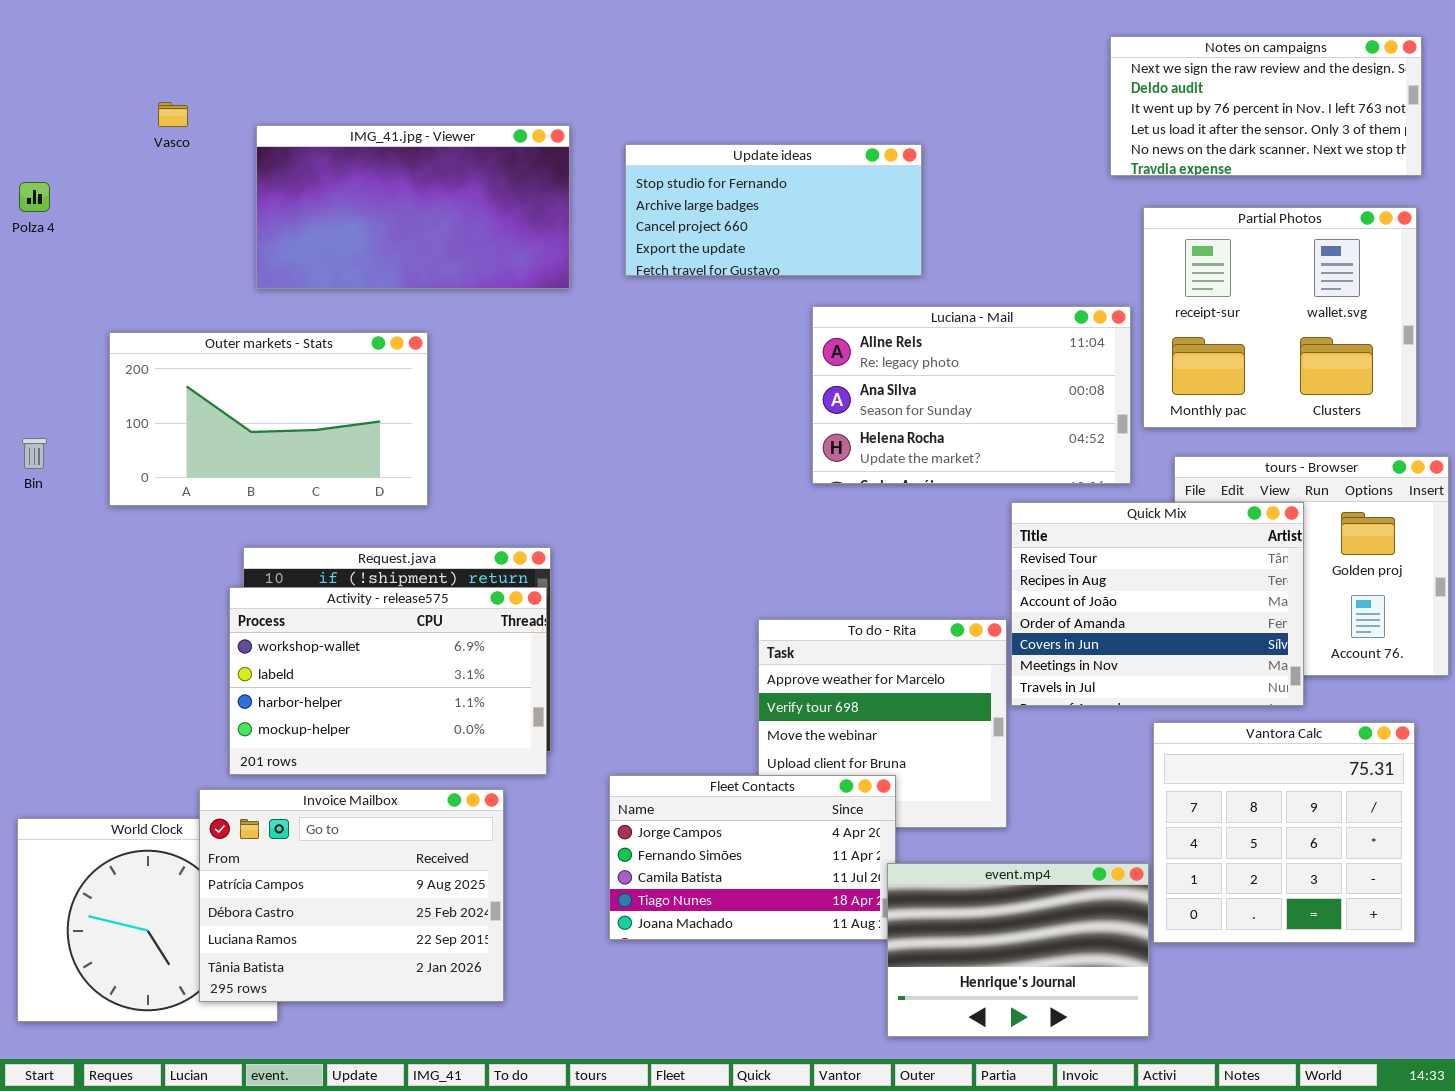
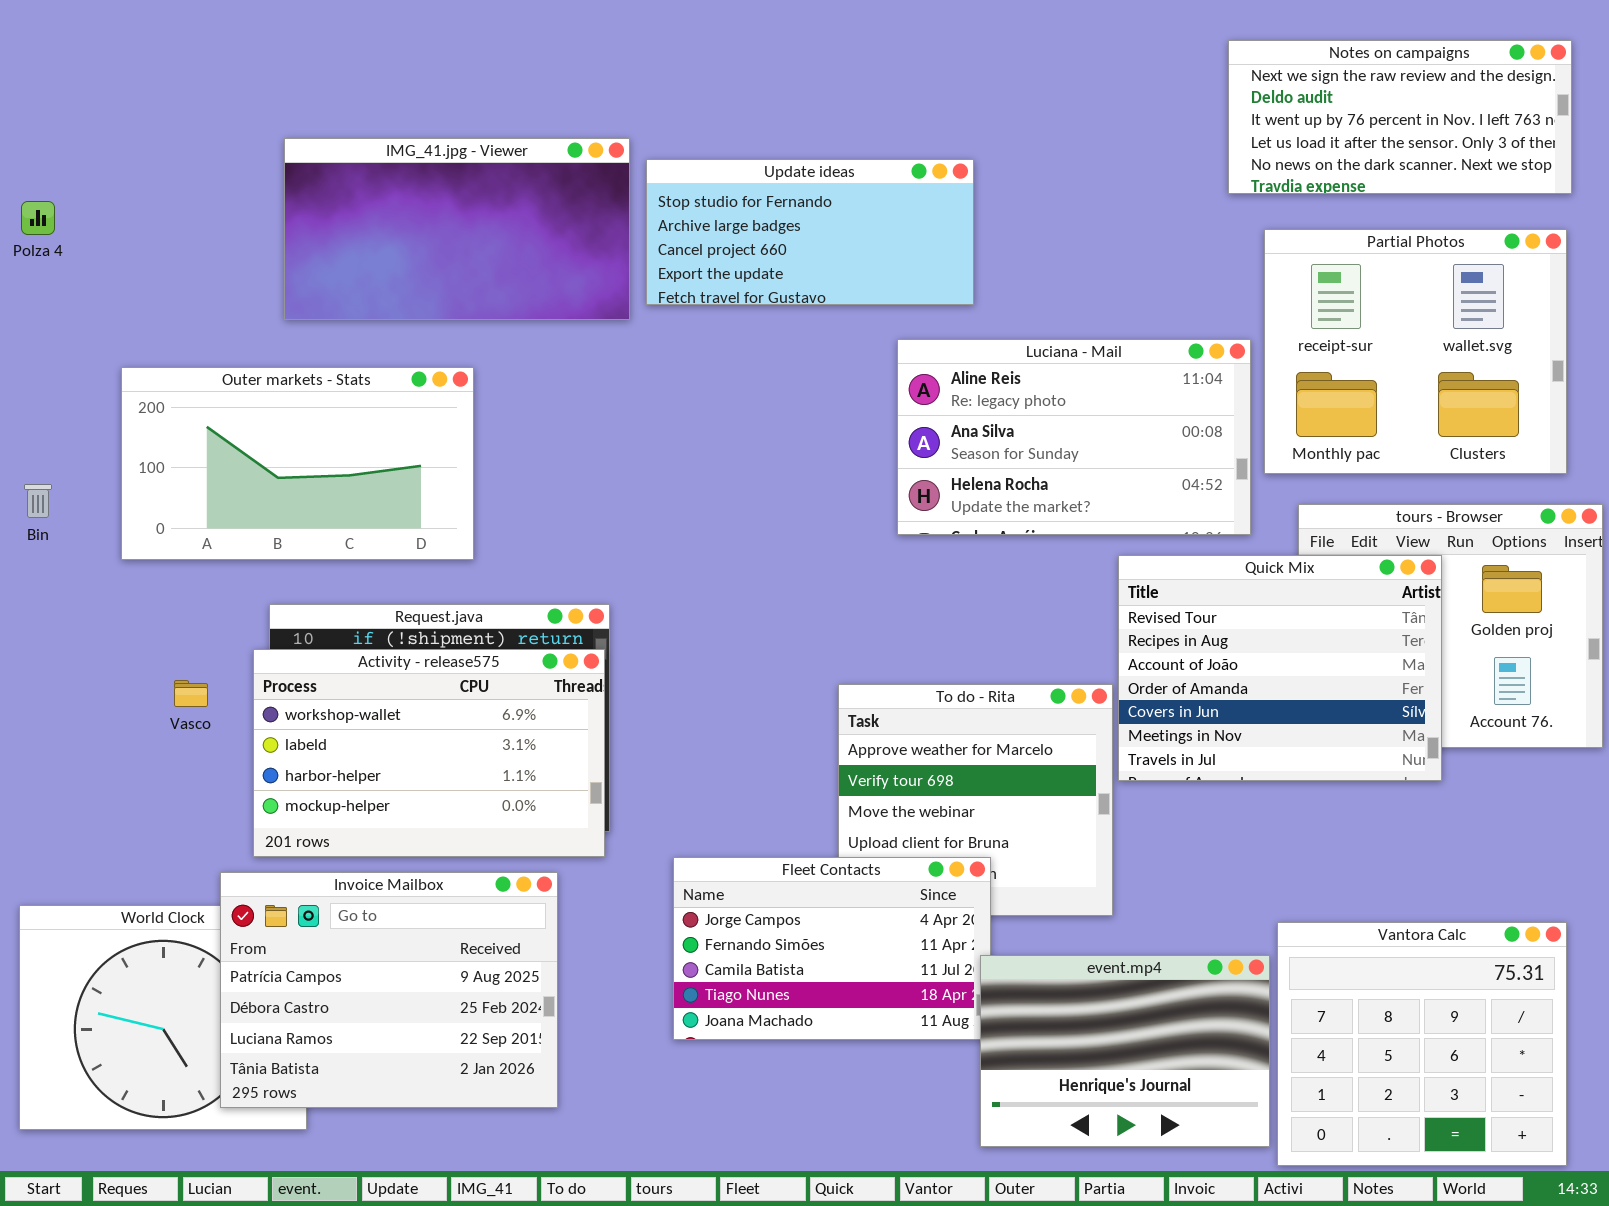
Vasco: [158,102,188,127] -> [174,680,208,707], moved
Update ideas: [625,144,922,276] -> [646,159,974,305], moved
Vantora Calc: [1153,722,1415,943] -> [1277,922,1567,1166], moved

